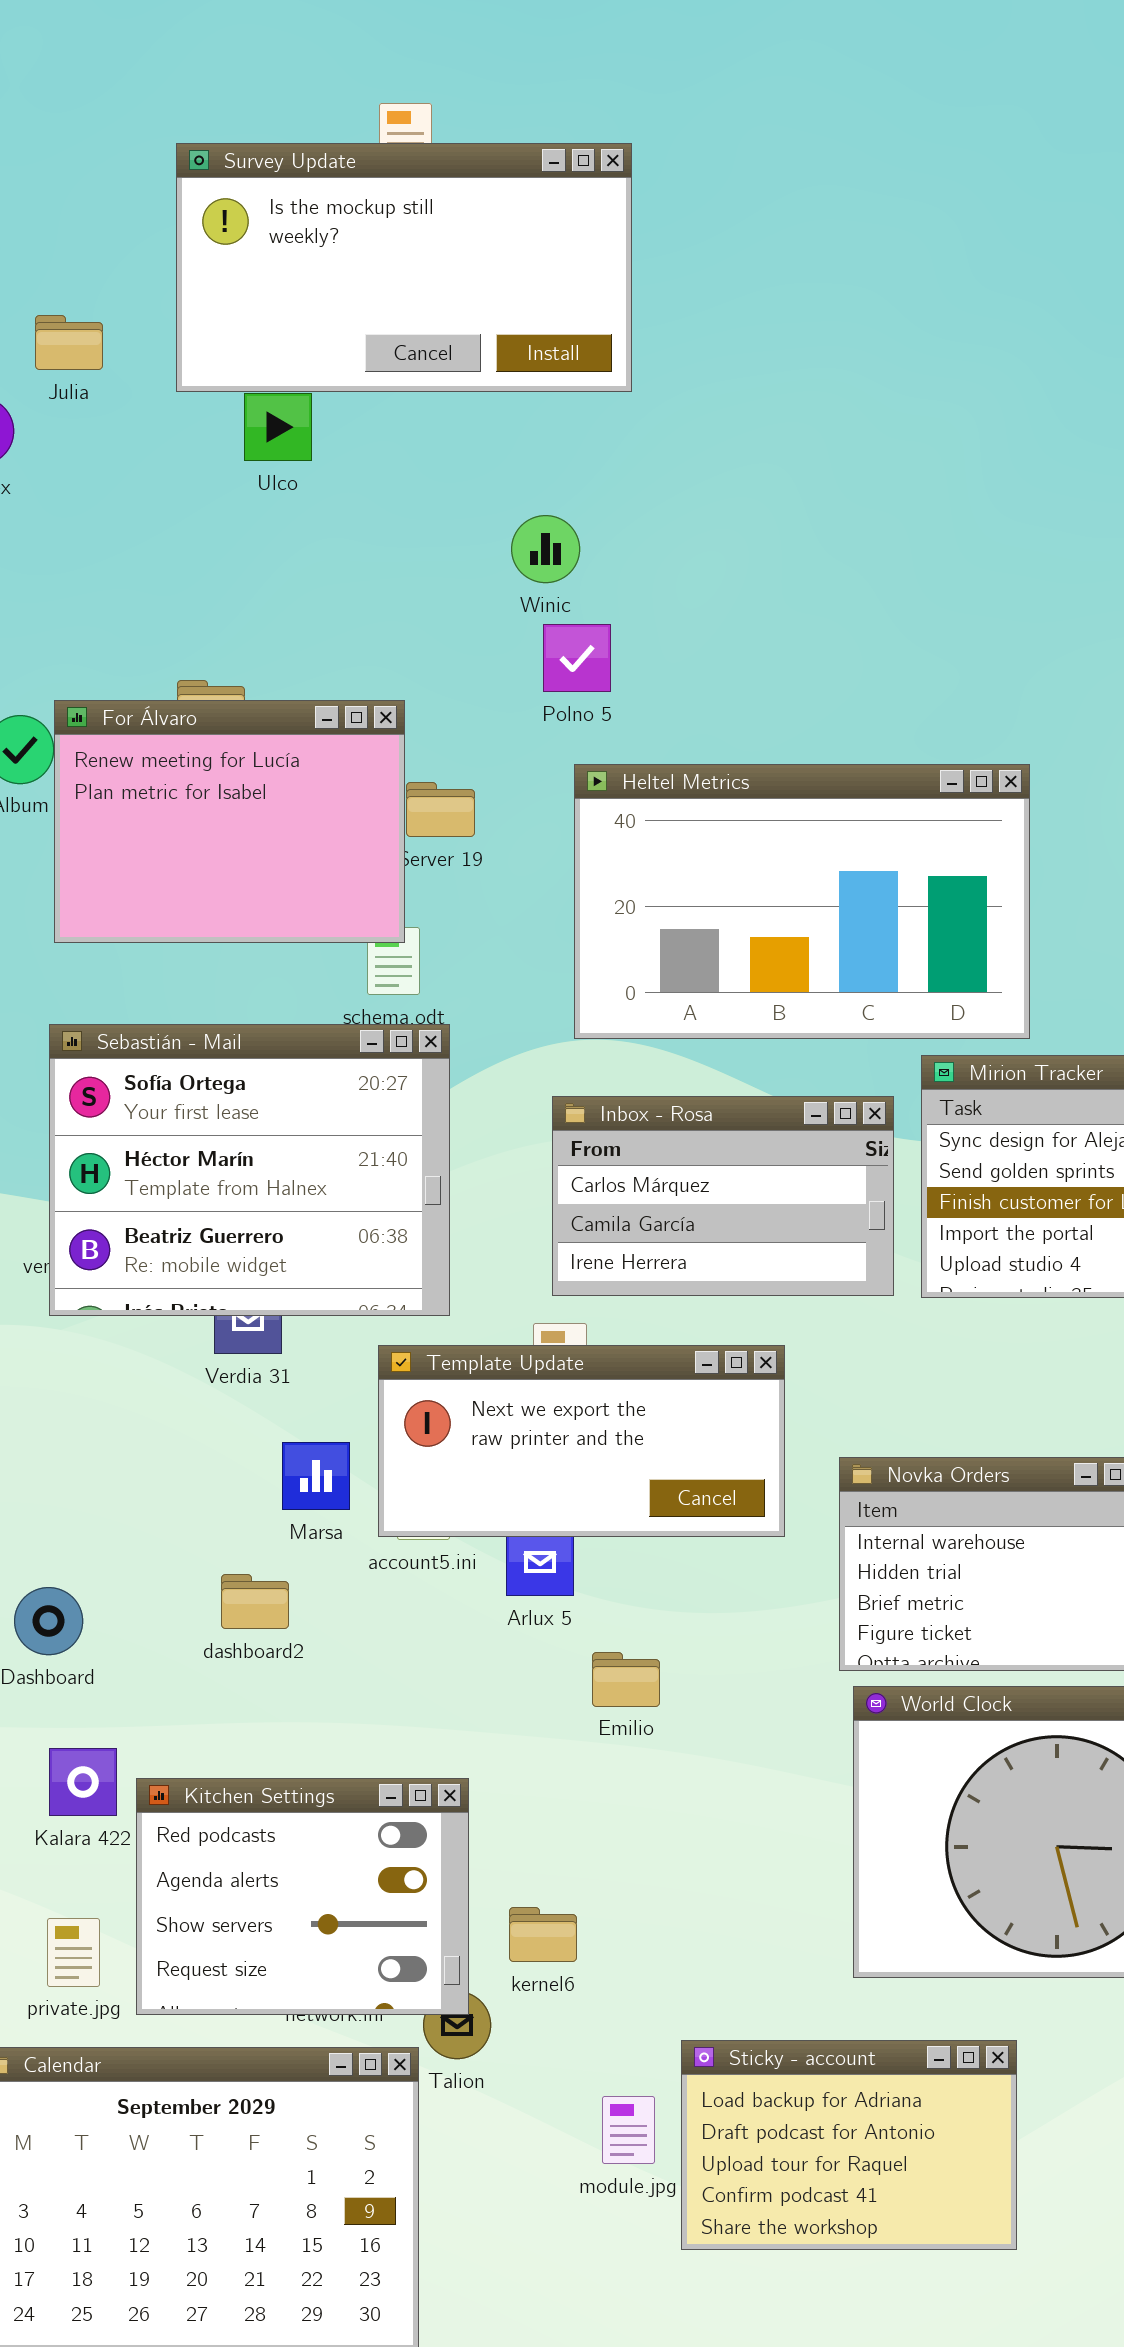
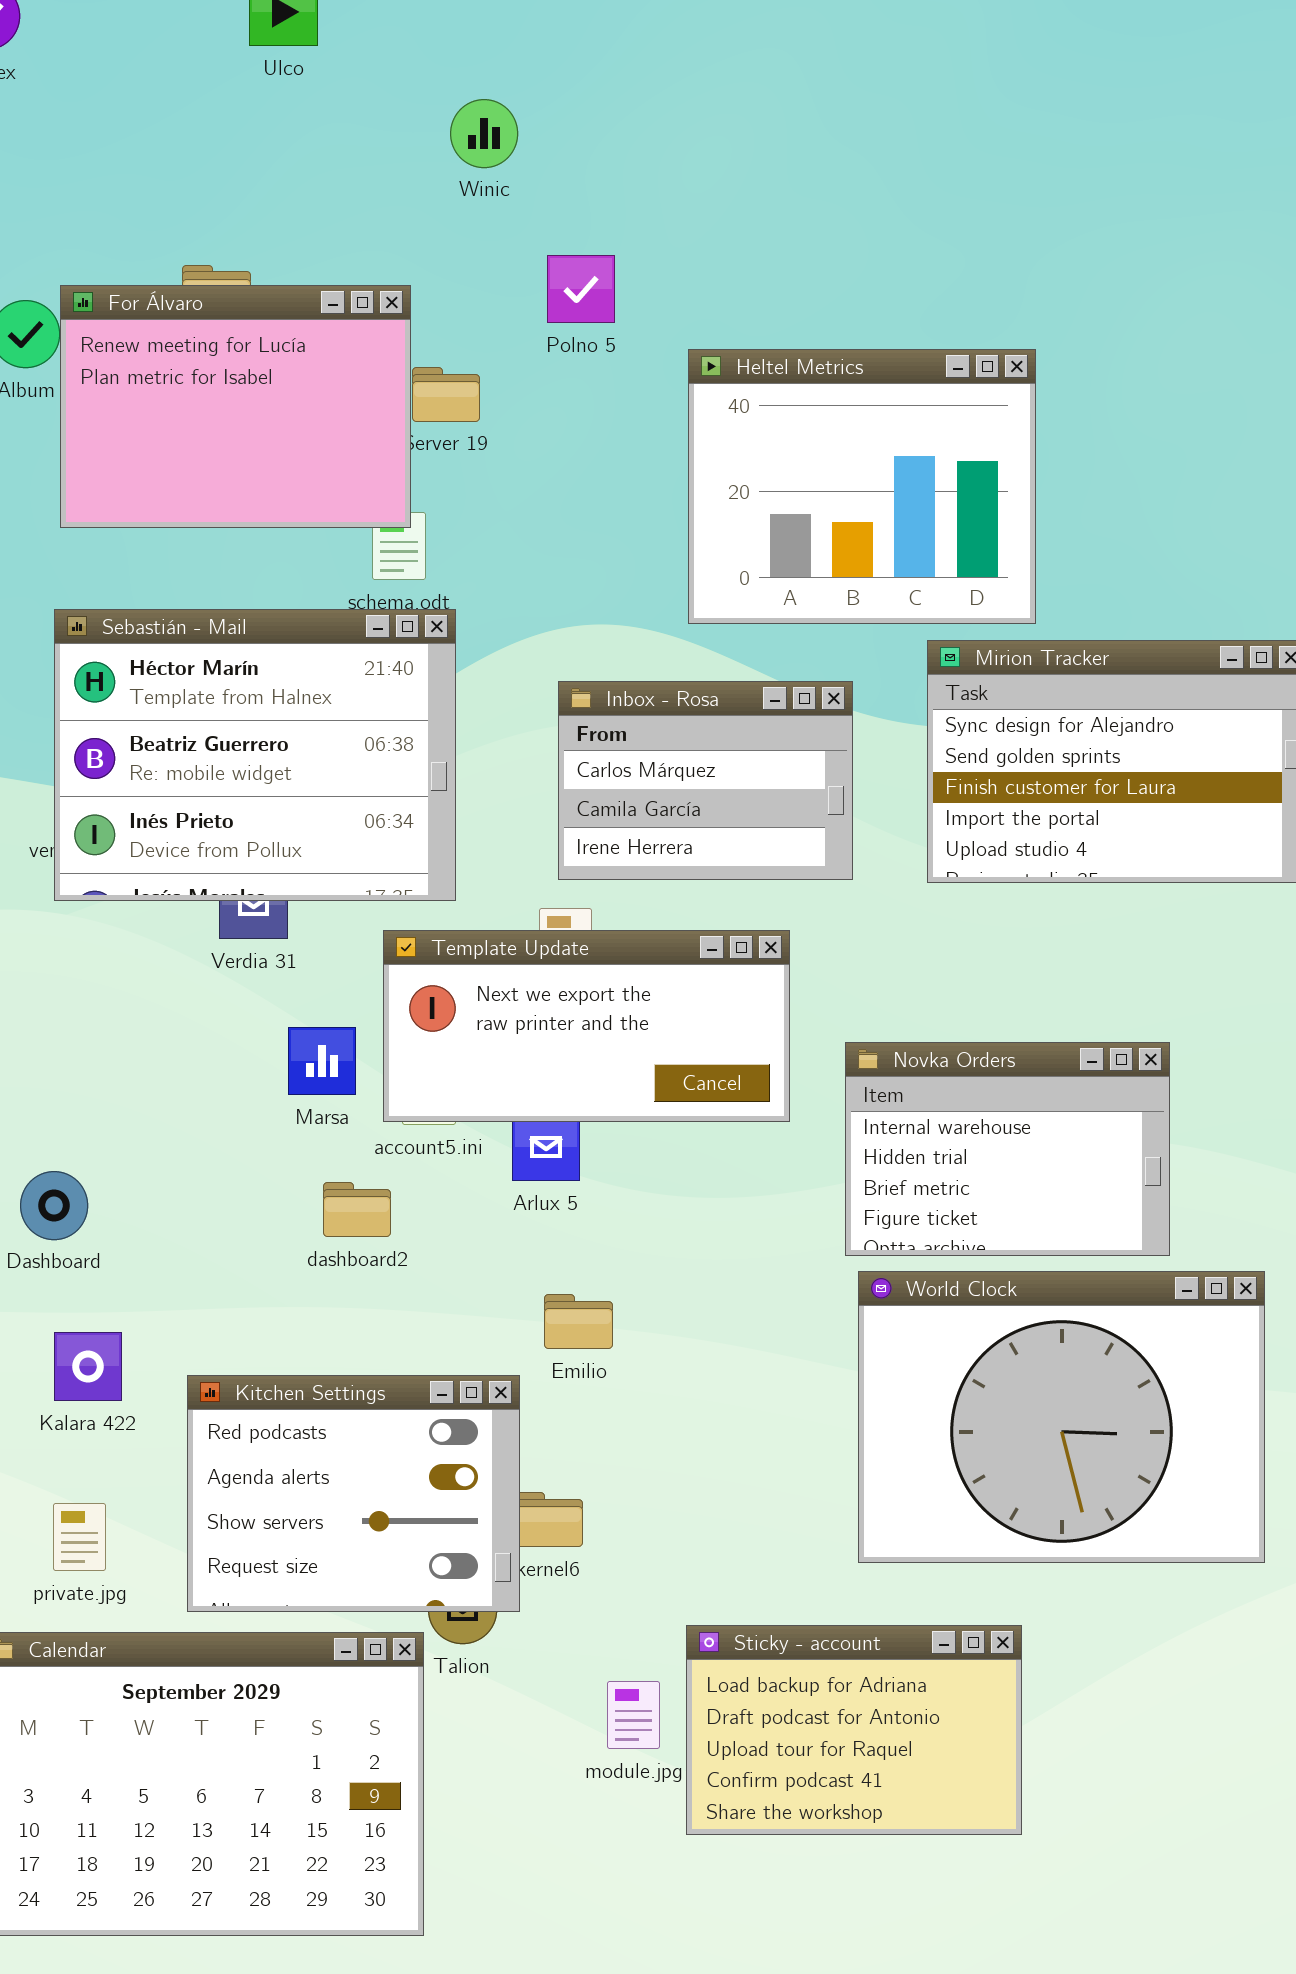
Winic: [511,515,580,583] -> [450,99,518,168], moved
Polno 5: [543,624,611,692] -> [547,255,615,323], moved
Heltel Metrics: [574,764,1030,1039] -> [688,349,1036,624], resized
Sebastián - Mail: [49,1024,450,1316] -> [54,609,456,901], scrolled down 1 row
Inbox - Rosa: [552,1096,894,1296] -> [558,681,853,880], resized
dashboard2: [221,1574,289,1629] -> [323,1182,391,1237], moved
Emilio: [592,1652,660,1707] -> [544,1294,613,1349], moved
Kitchen Settings: [136,1778,469,2015] -> [187,1375,520,1612], moved

